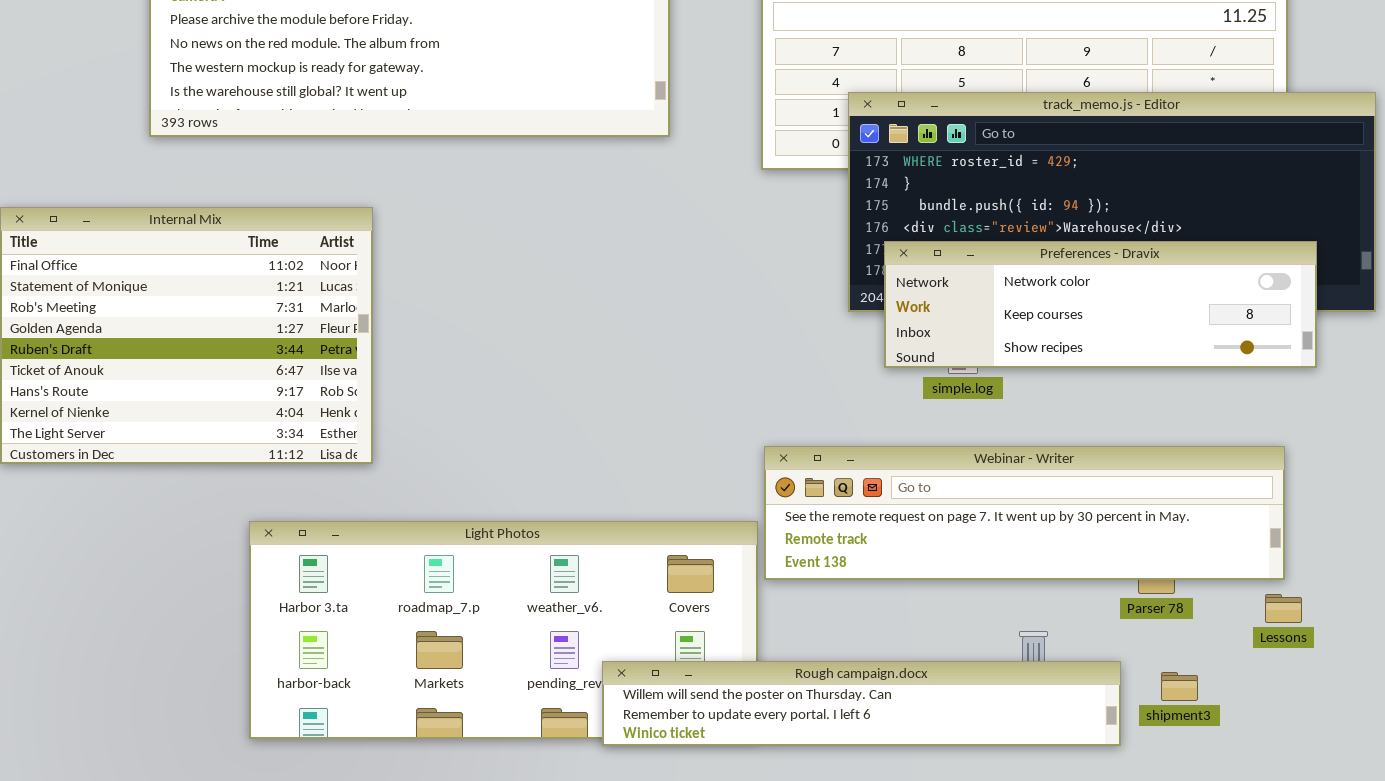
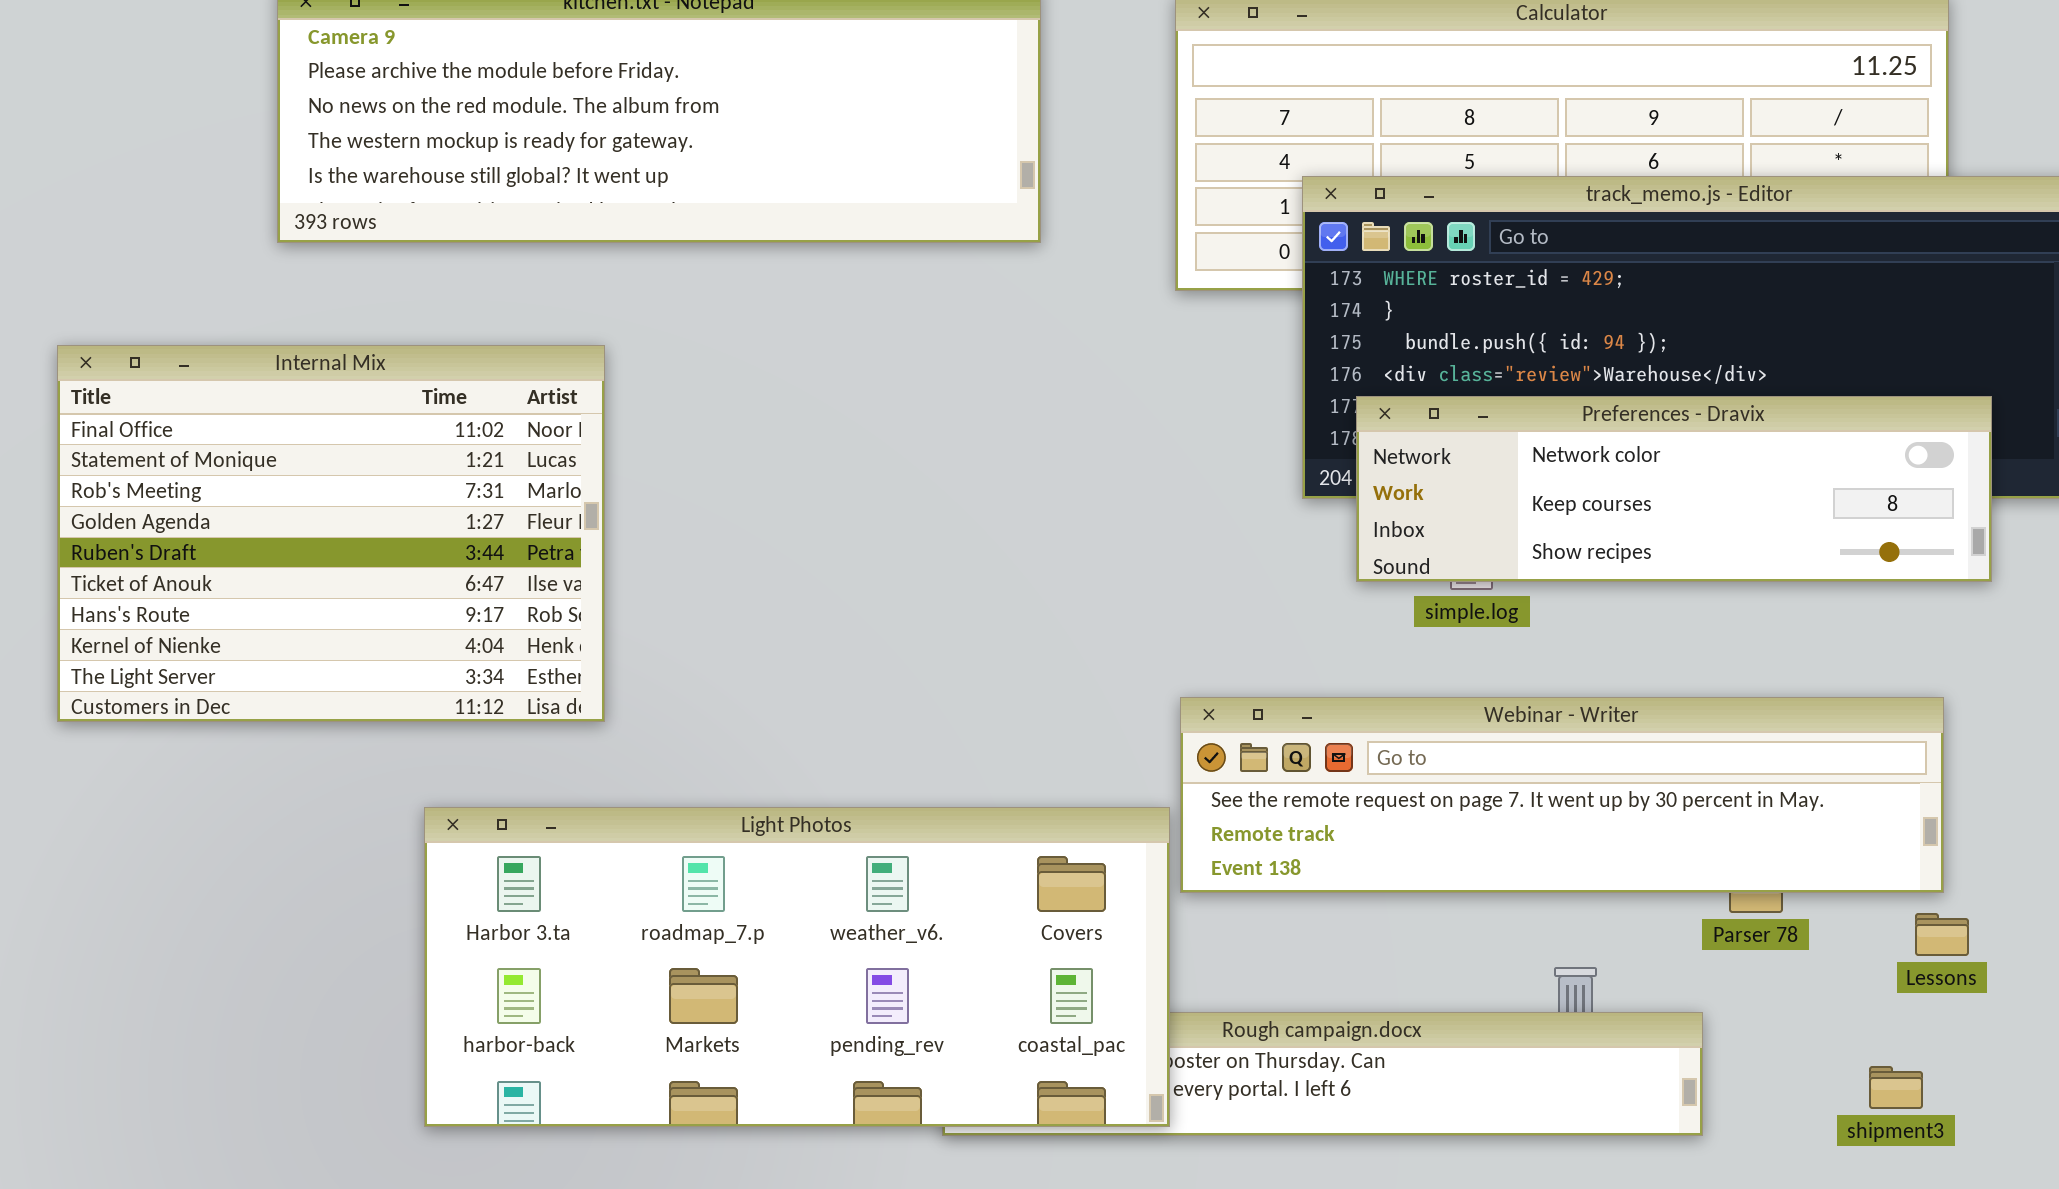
Light Photos: [249,521,758,739] -> [424,807,1170,1127], raised
shipment3: [1161,672,1198,701] -> [1869,1066,1923,1109], moved

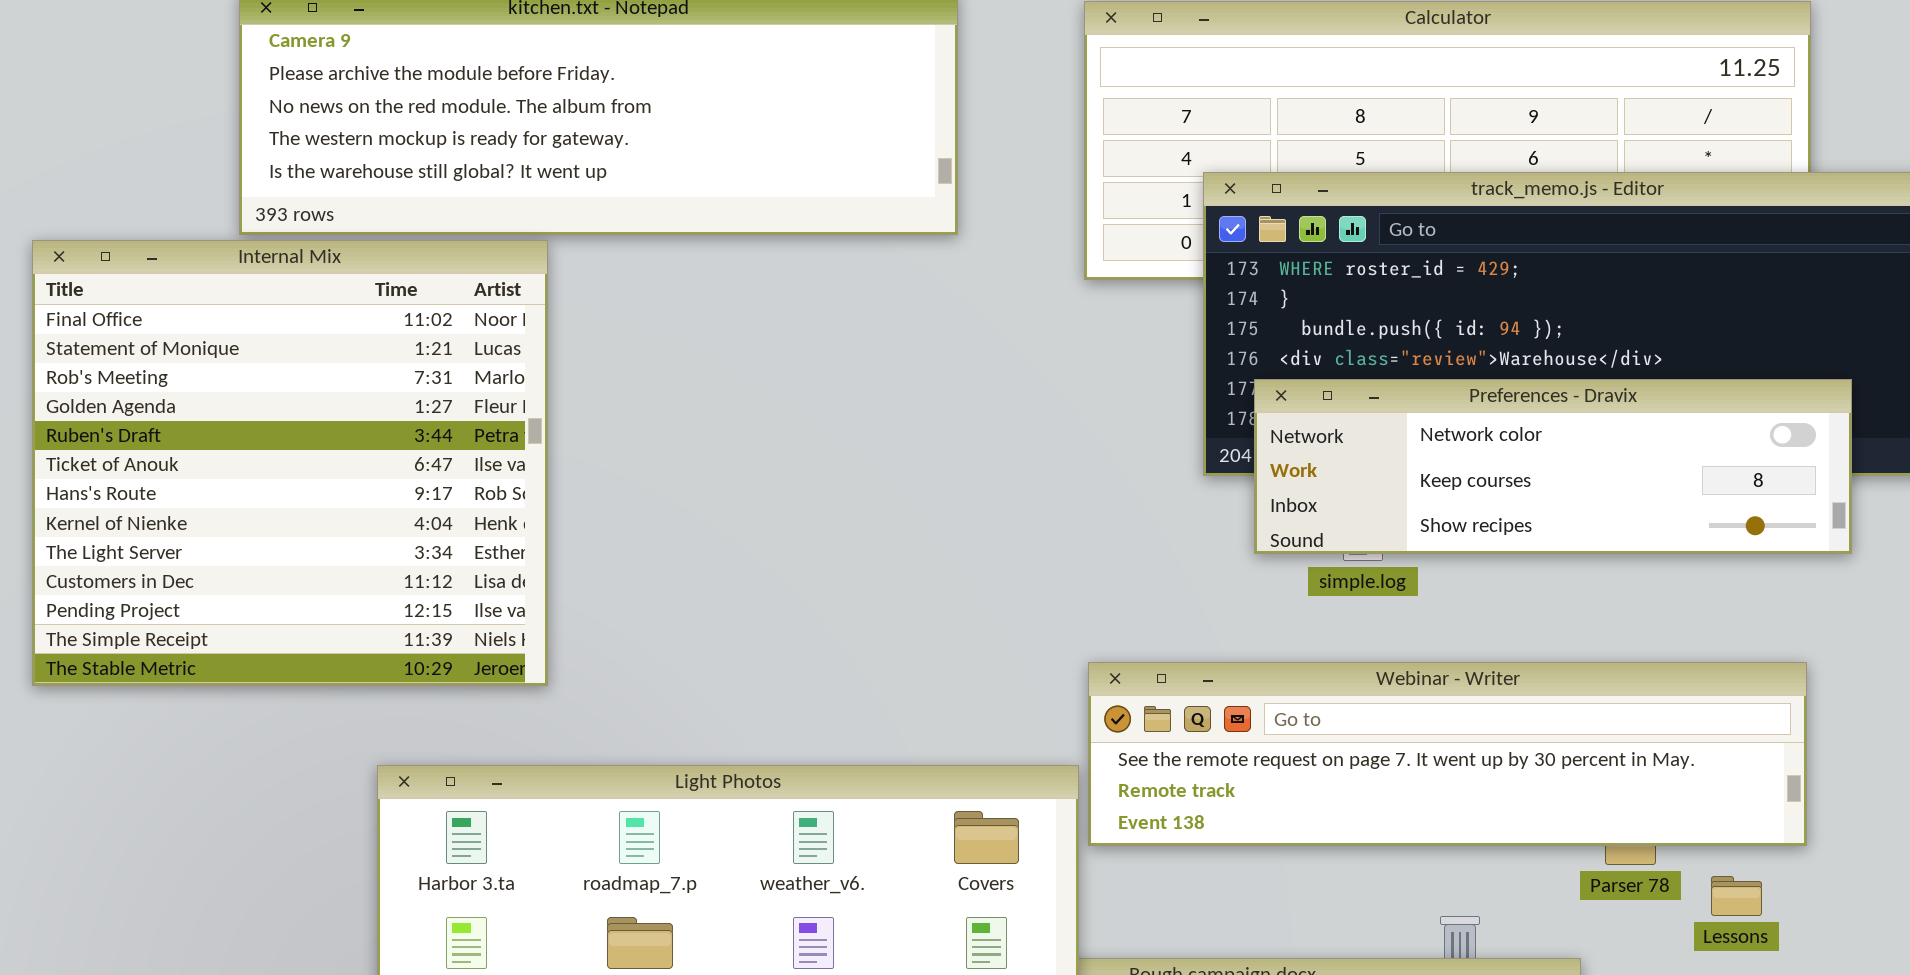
Internal Mix: [57,345,605,722] -> [32,240,548,686], resized
Lessons: [1915,913,1969,956] -> [1711,876,1762,916], moved

